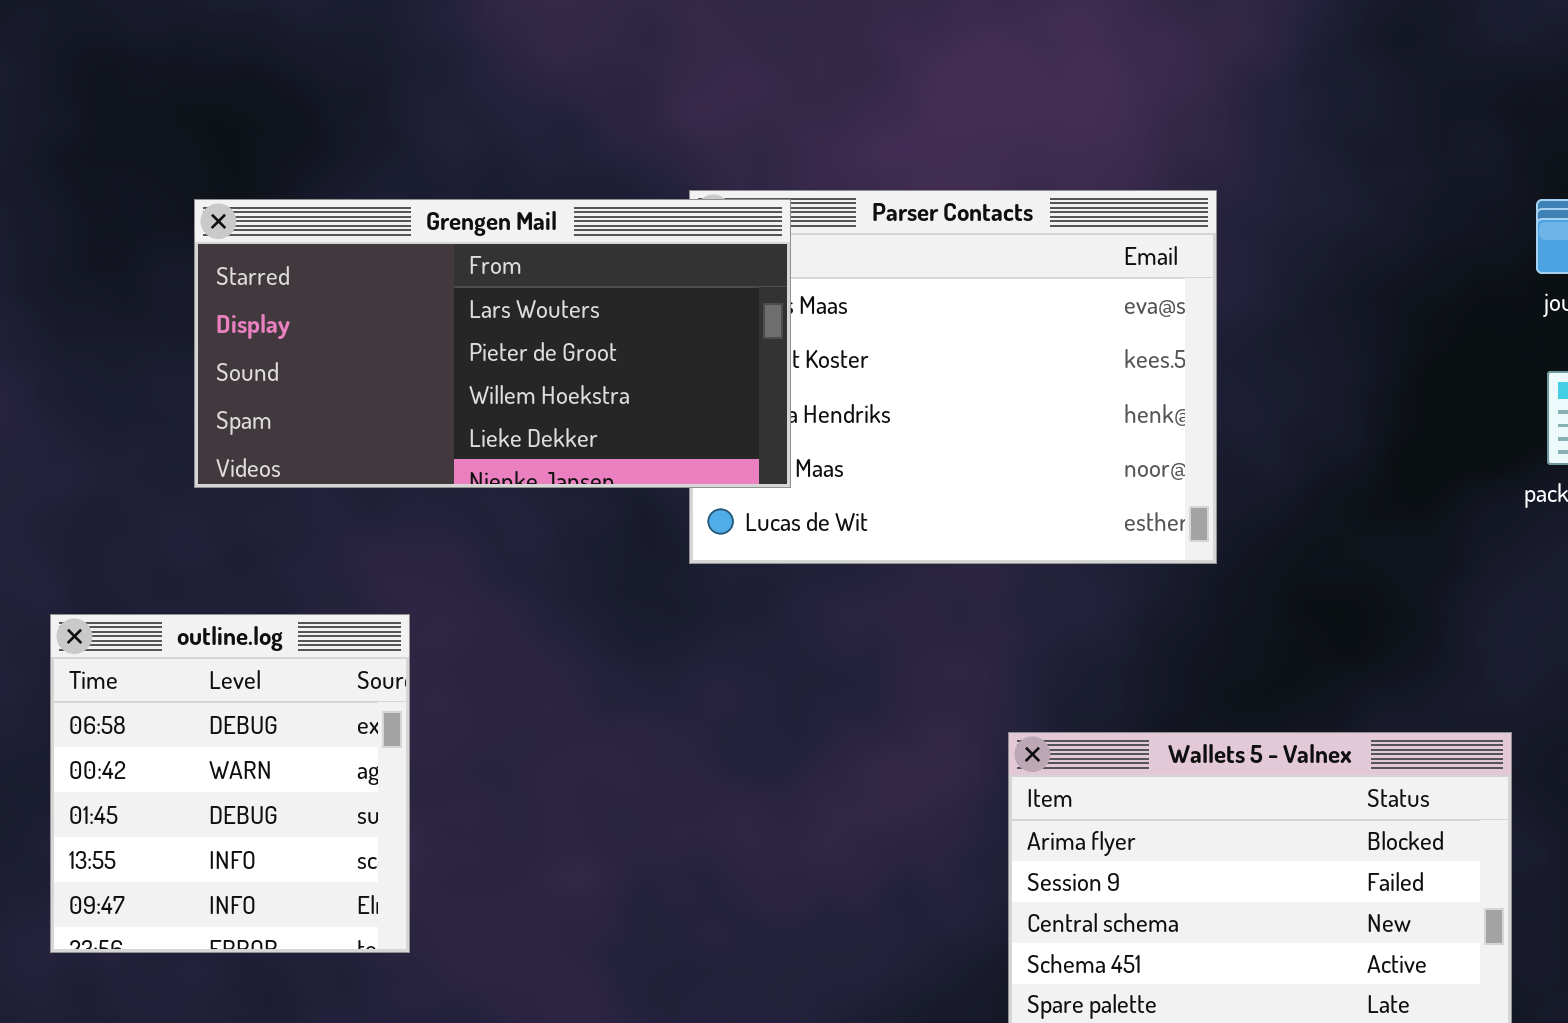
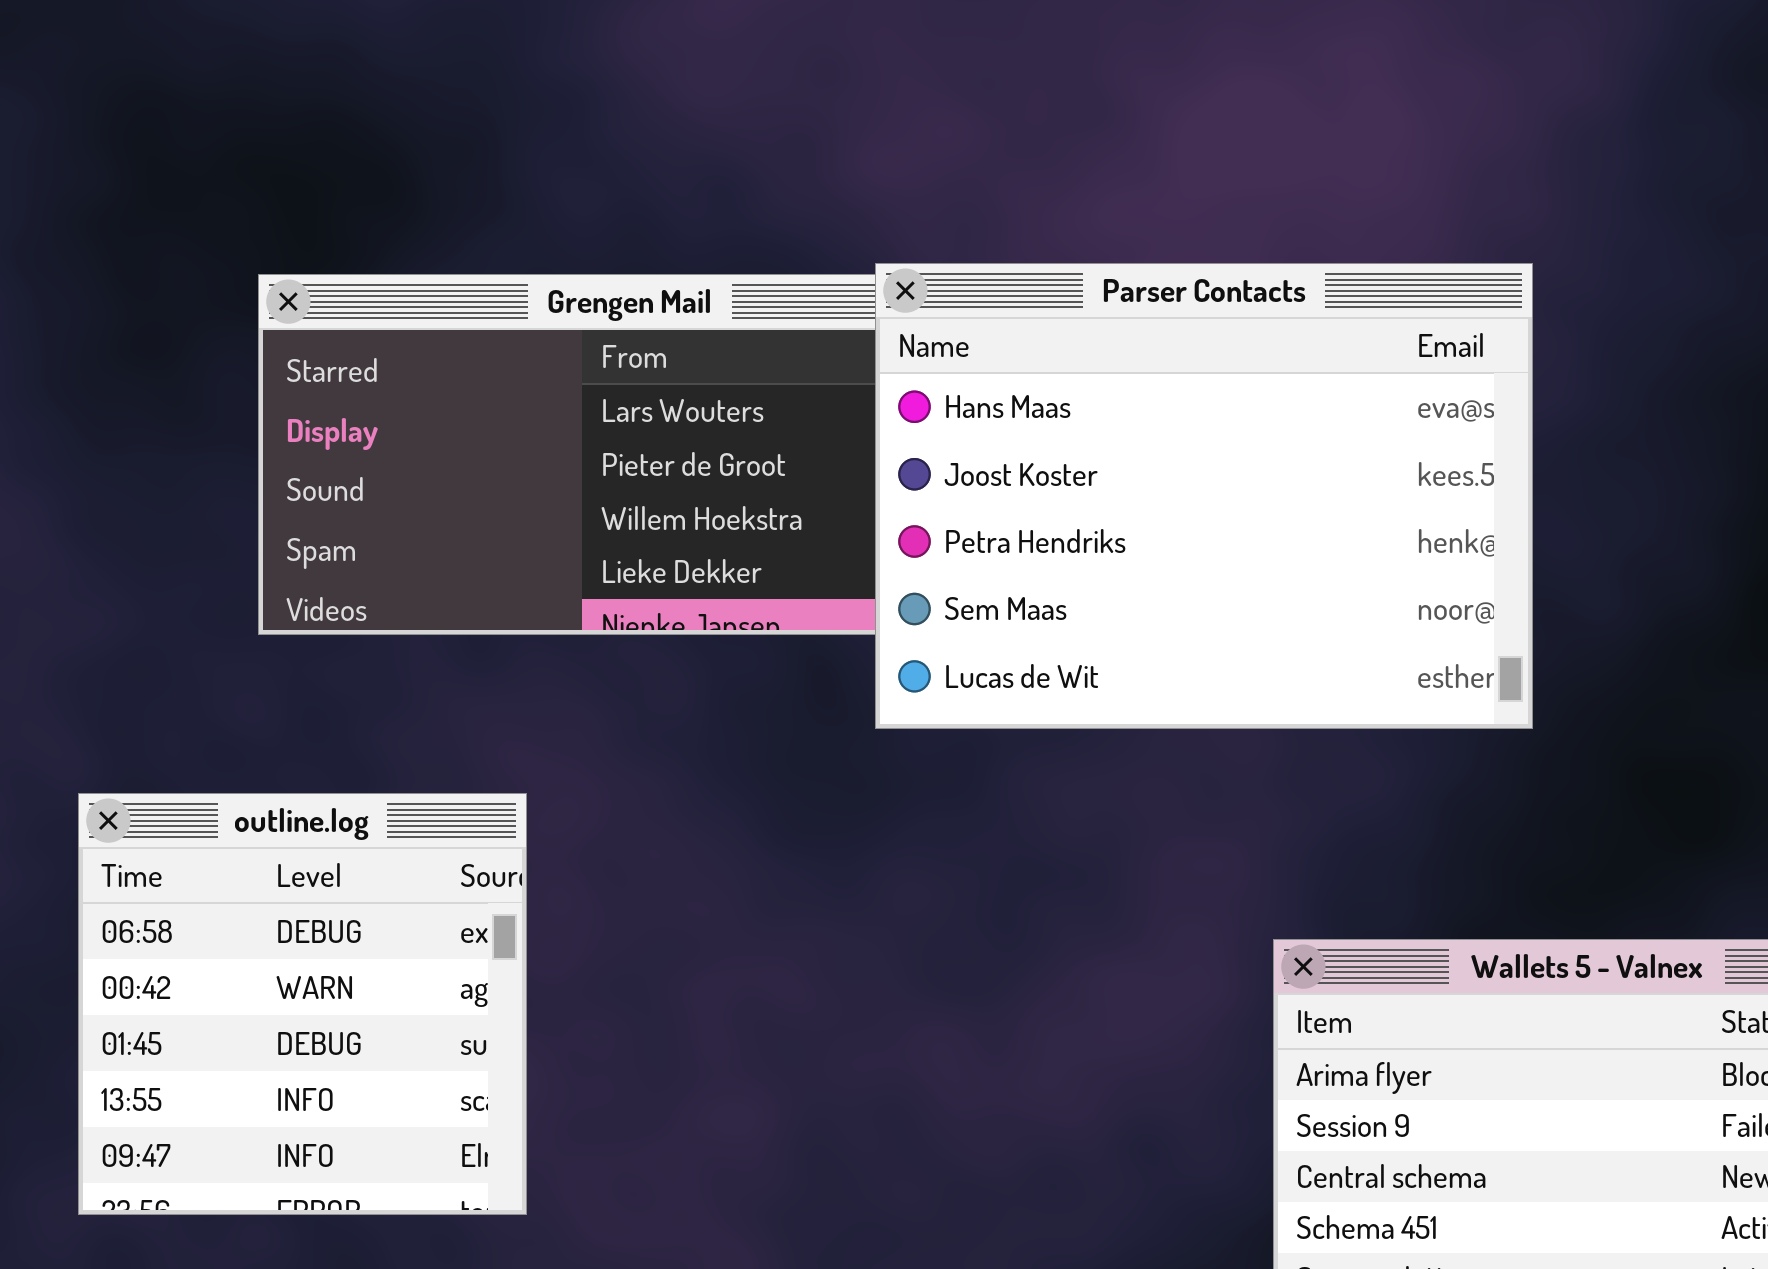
Parser Contacts: [689,190,1217,564] -> [875,263,1533,729], raised

